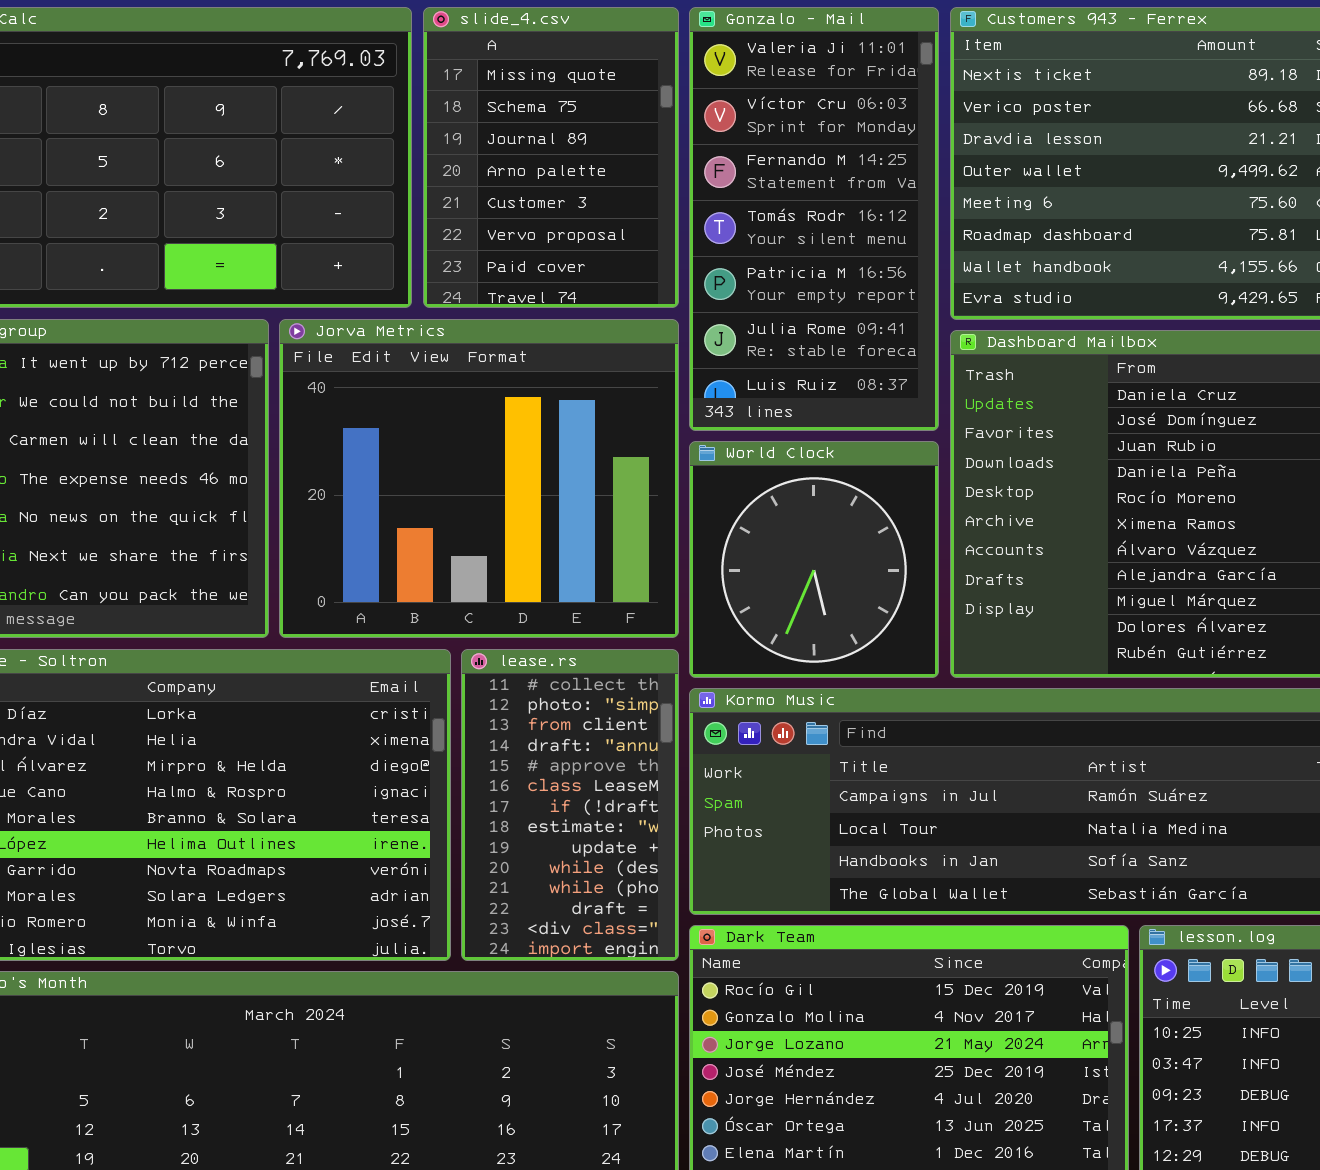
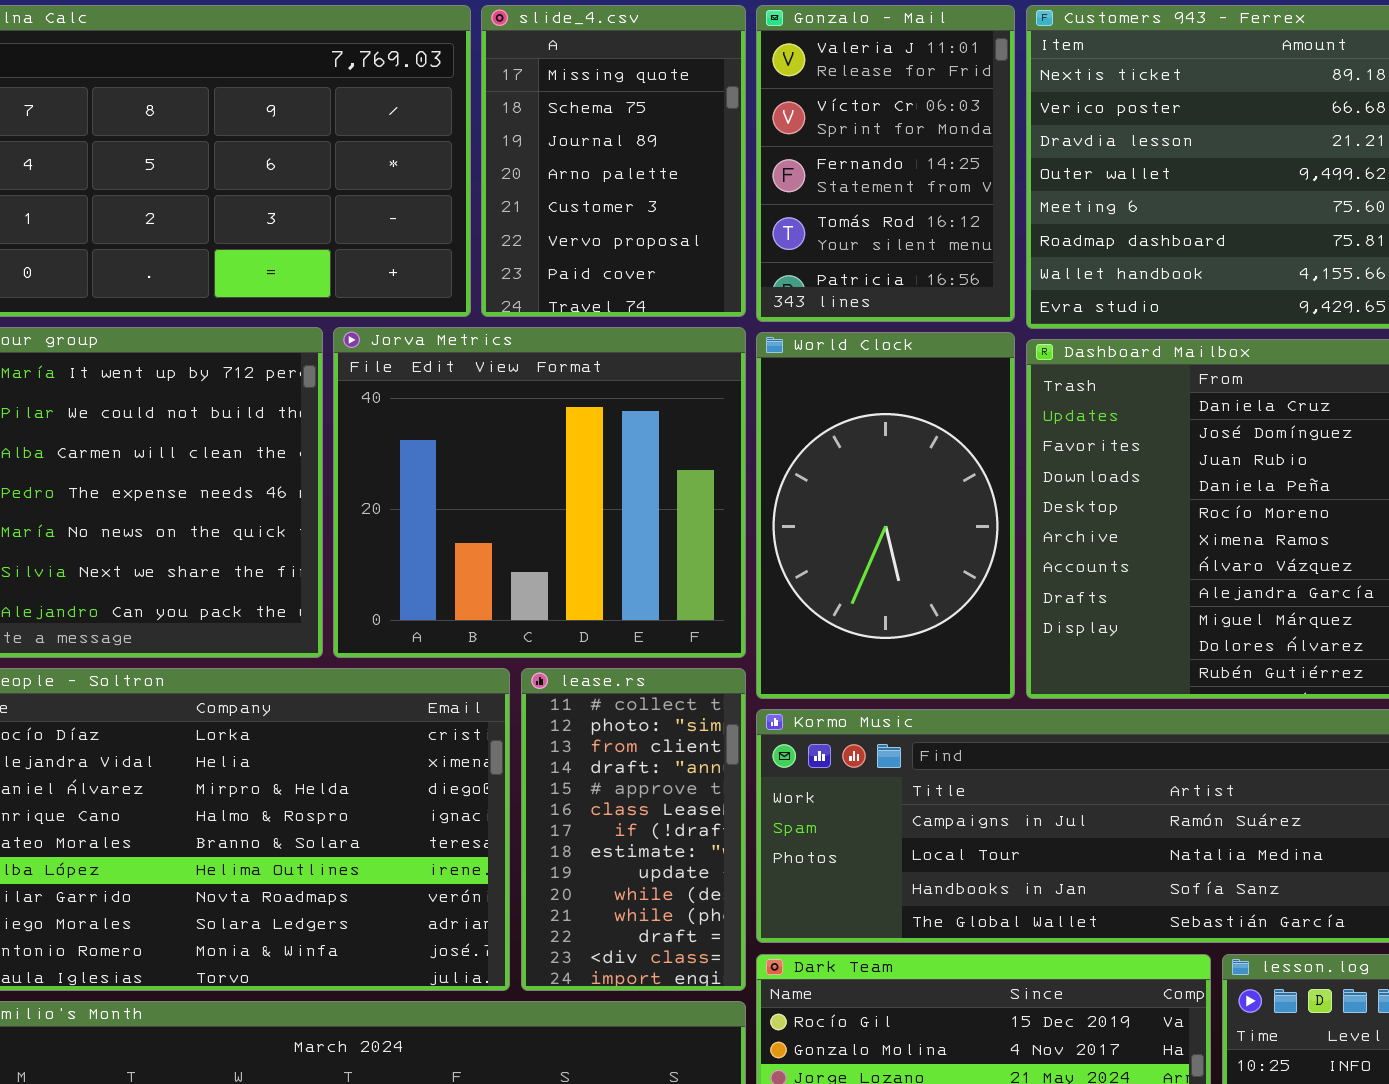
Gonzalo - Mail: [689,7,939,431] -> [756,5,1015,322], resized
World Clock: [689,441,939,678] -> [756,332,1015,699], resized

